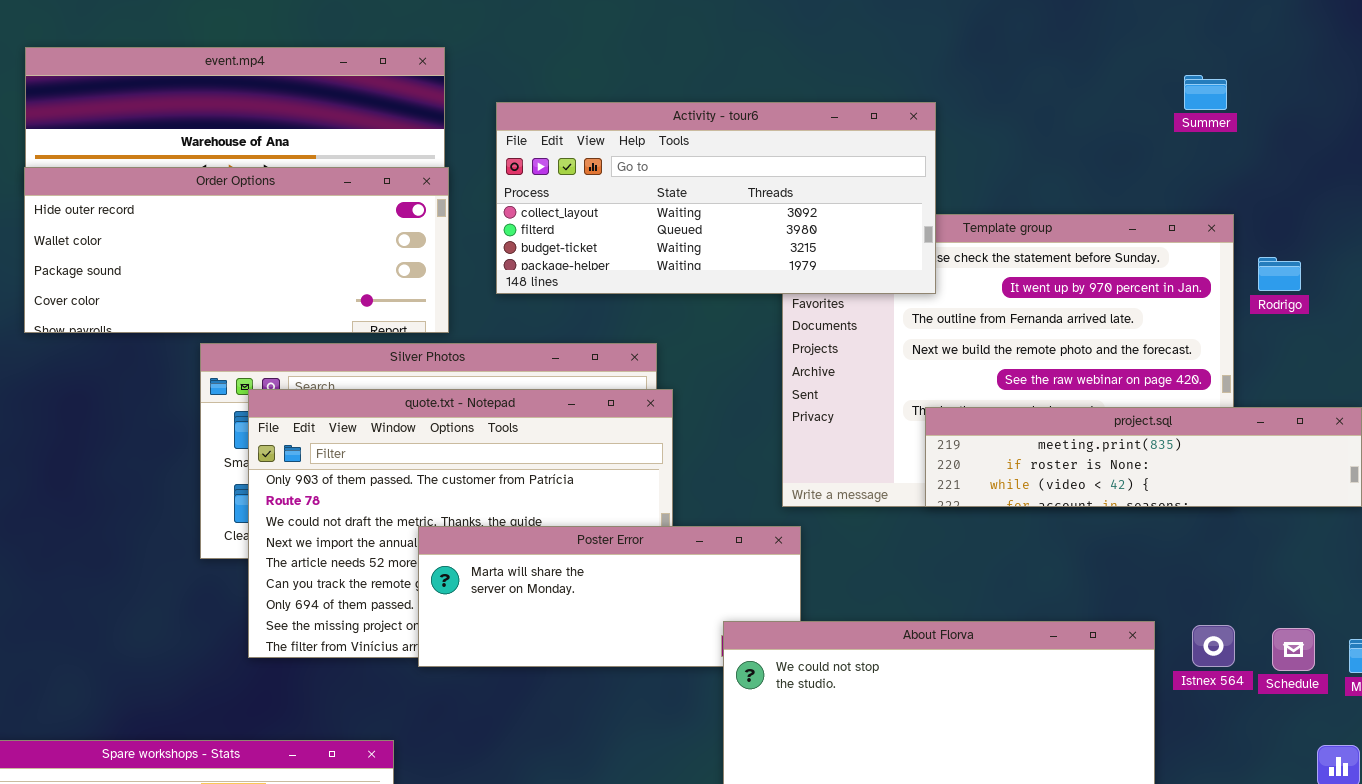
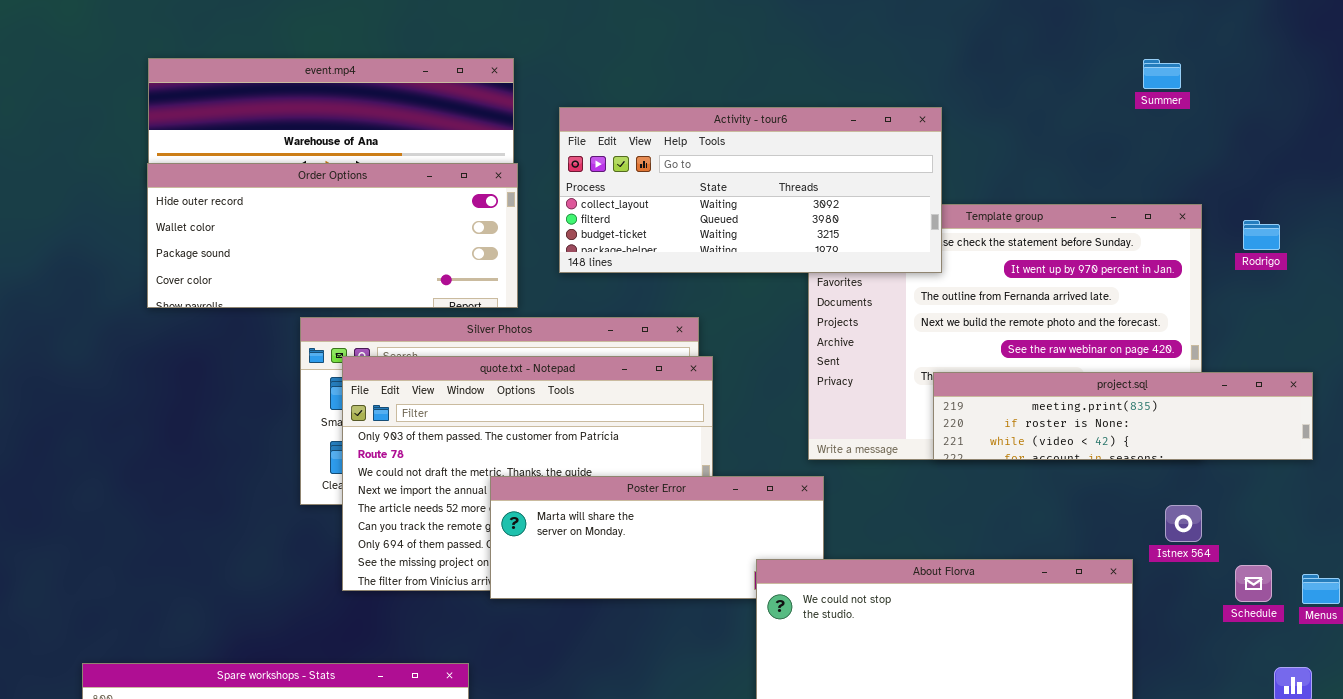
Summer: [1184,75,1227,110] -> [1143,59,1181,89], moved
Rodrigo: [1258,257,1301,291] -> [1243,220,1280,250], moved
Istnex 564: [1192,625,1235,667] -> [1165,505,1202,542], moved

